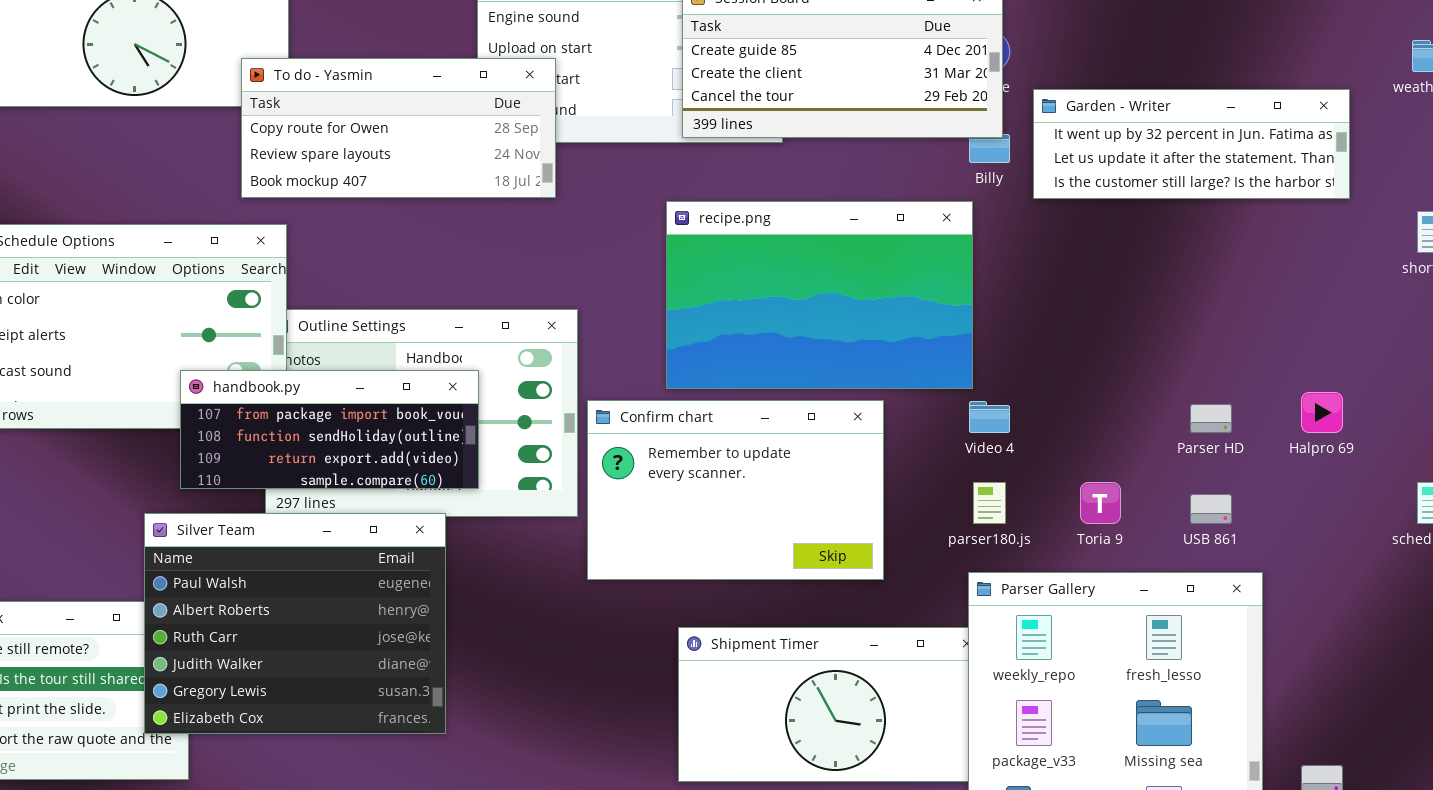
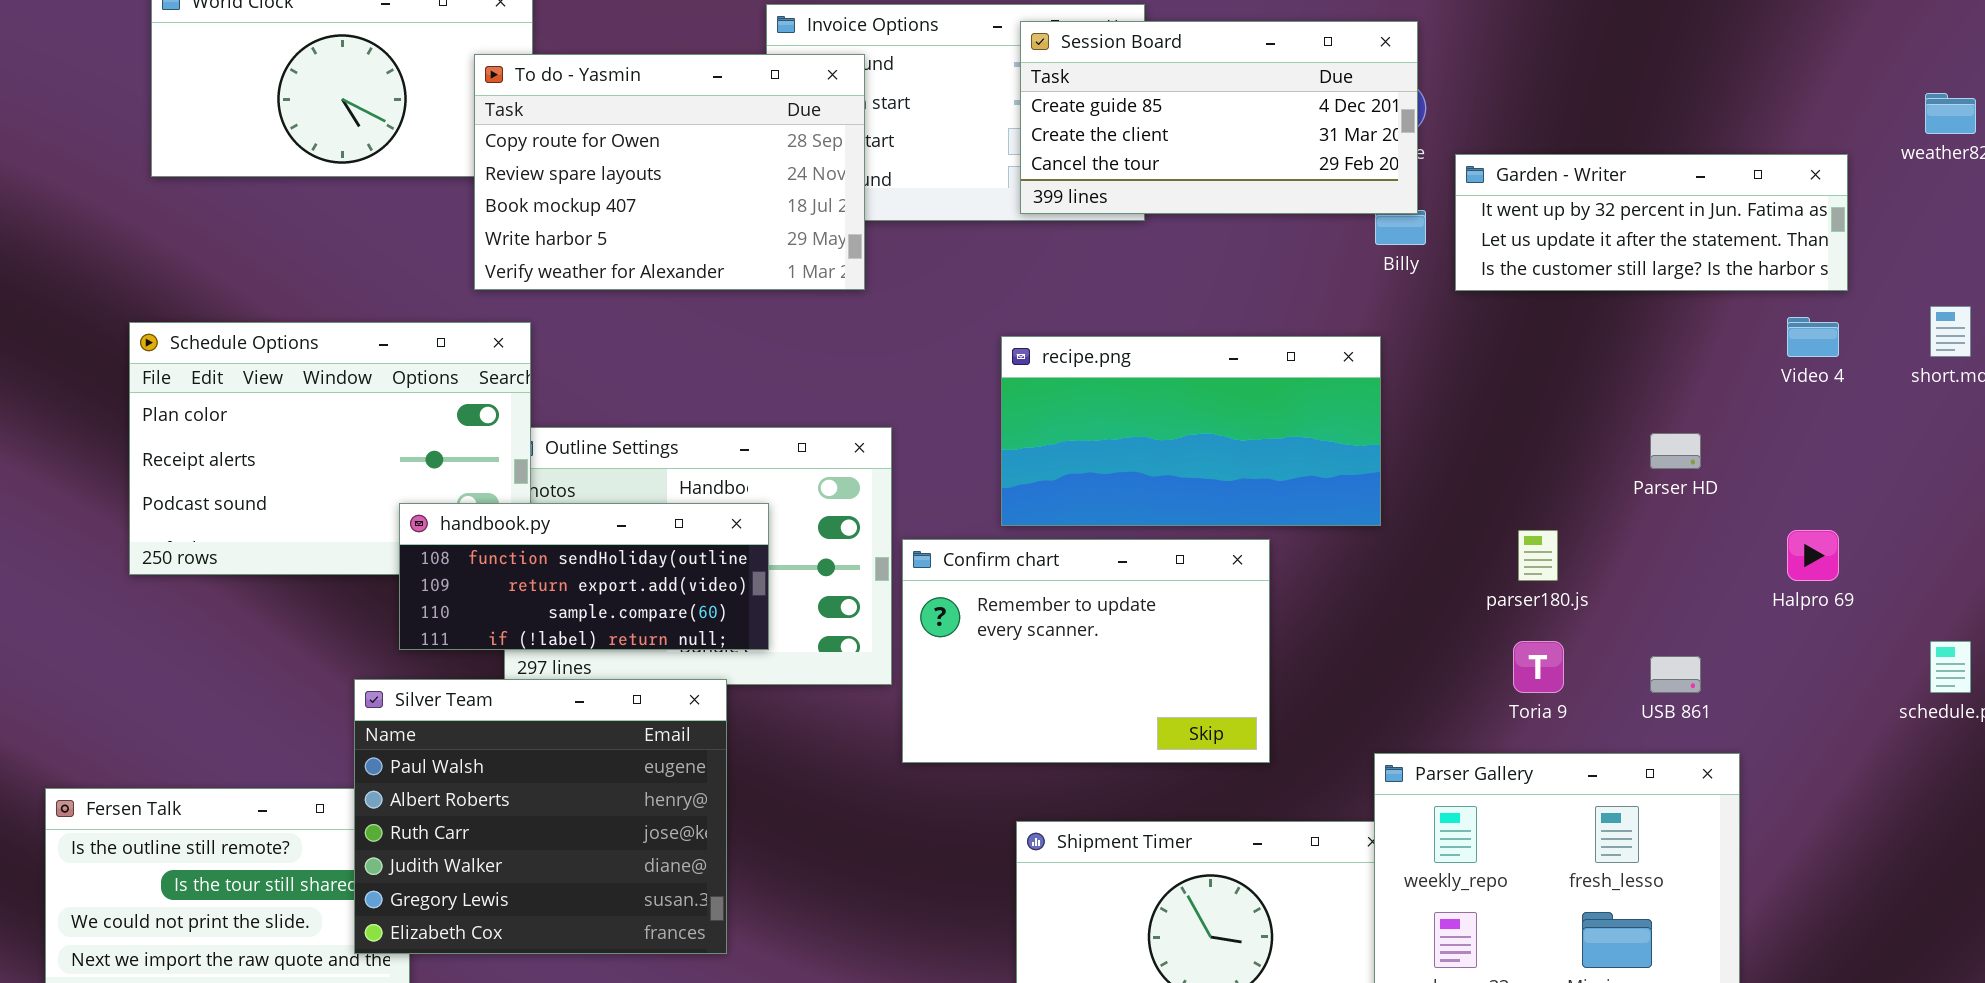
To do - Yasmin: [241,58,556,198] -> [474,54,865,290], resized
recipe.png: [666,201,973,389] -> [1001,336,1381,526], resized
handbook.py: [180,370,479,489] -> [399,503,769,650], scrolled down 1 row
Video 4: [969,401,1010,433] -> [1787,317,1839,357], moved
Parser HD: [1190,404,1232,433] -> [1650,433,1701,469], moved
parser180.js: [973,482,1006,524] -> [1518,530,1558,581], moved

